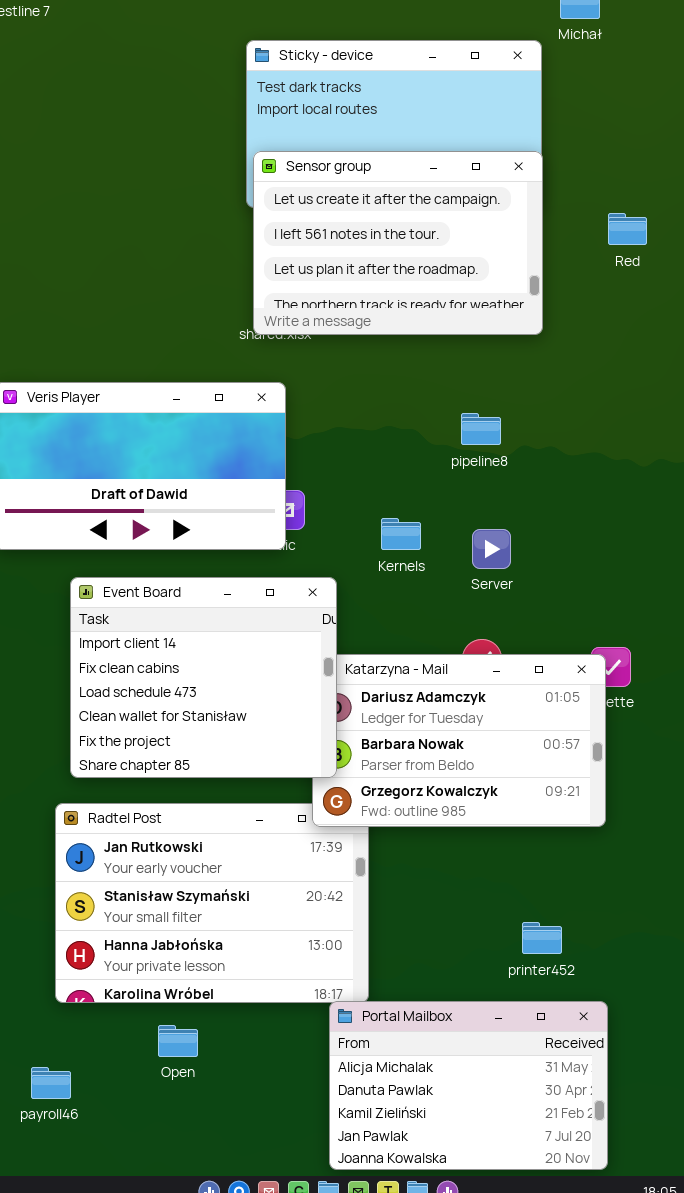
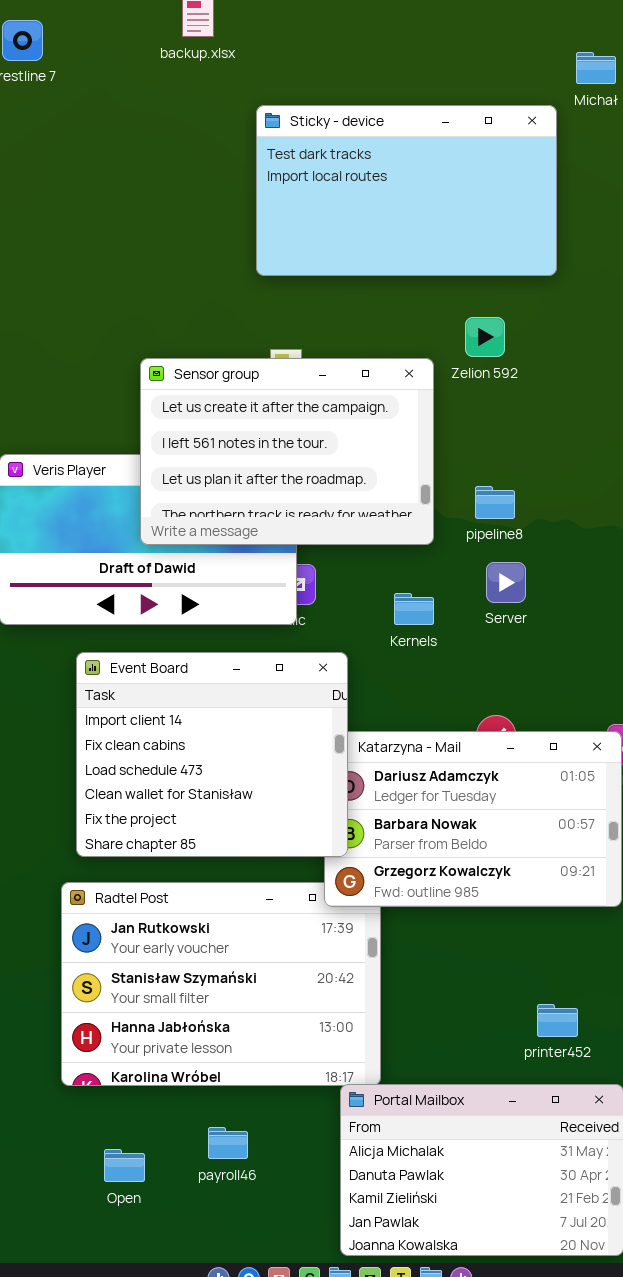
Sensor group: [253,151,543,335] -> [140,358,434,545], moved
Server: [472,529,511,569] -> [486,562,526,603], moved
Open: [158,1025,198,1057] -> [104,1149,145,1182], moved
payroll46: [31,1067,71,1099] -> [208,1127,248,1159], moved

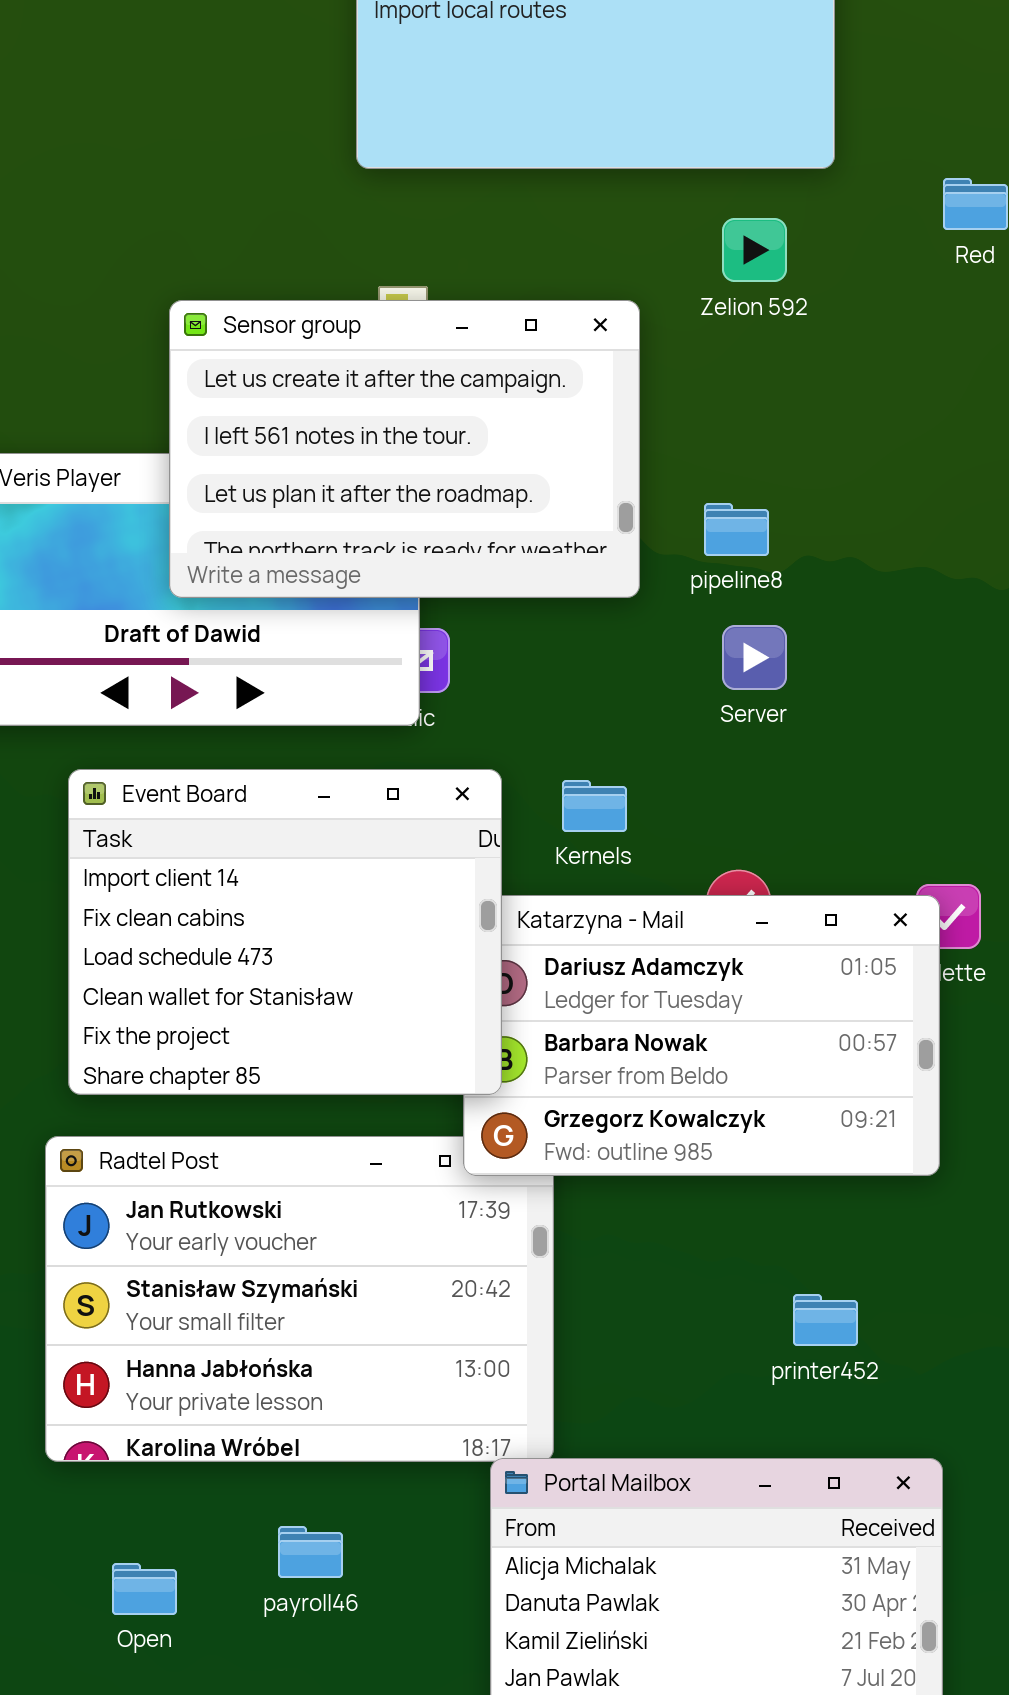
Zelion 592: [465,317,505,357] -> [722,218,787,282], moved
Kernels: [394,593,434,625] -> [562,780,627,832], moved
printer452: [537,1004,578,1037] -> [793,1294,858,1346], moved

